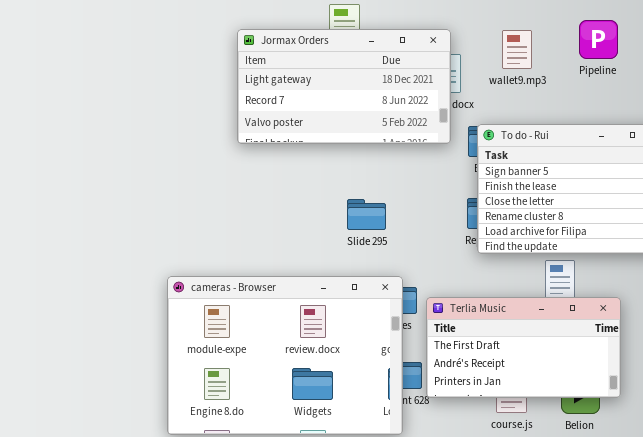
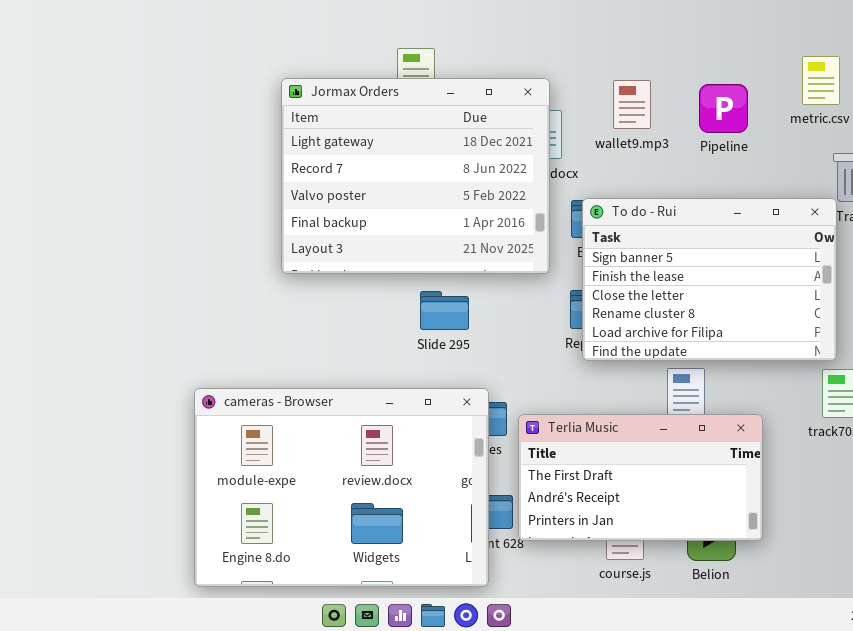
Pipeline: [579,20,618,59] -> [699,84,748,133], moved
Jormax Orders: [237,29,451,144] -> [281,78,550,274], resized

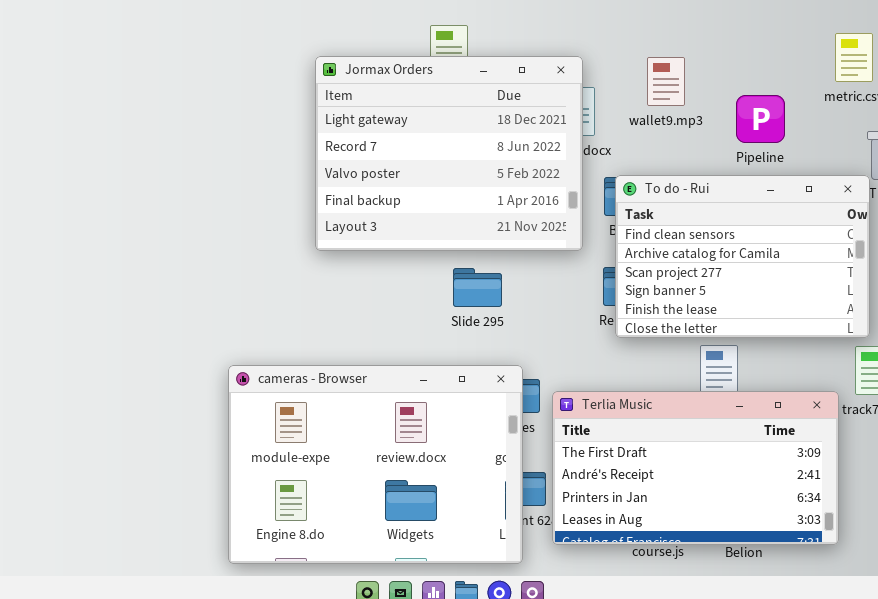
Pipeline: [699,84,748,133] -> [736,95,785,143], moved
To do - Rui: [582,198,837,361] -> [615,175,870,338], scrolled up 3 rows
Terlia Music: [518,414,763,541] -> [552,391,839,545], resized

